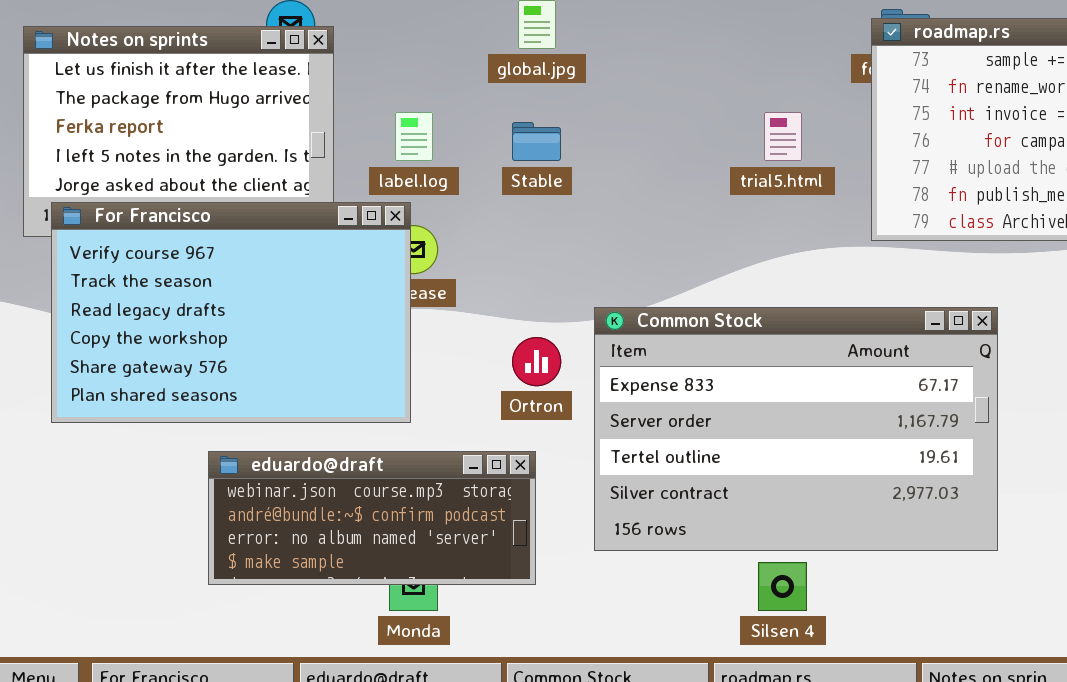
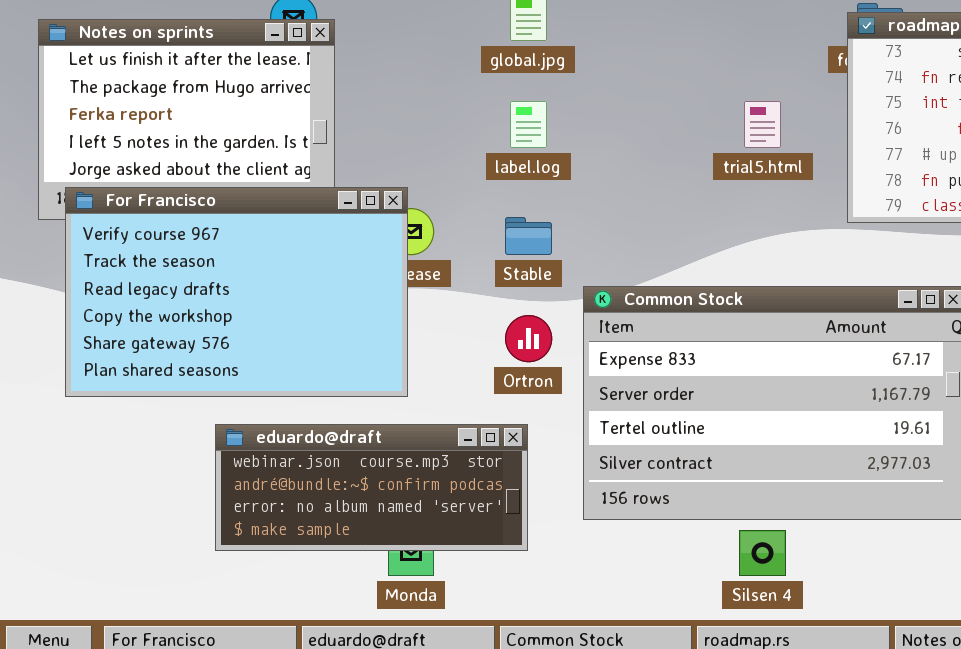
label.log: [395,112,433,161] -> [510,101,547,148], moved
Stable: [512,122,561,161] -> [505,217,552,255], moved

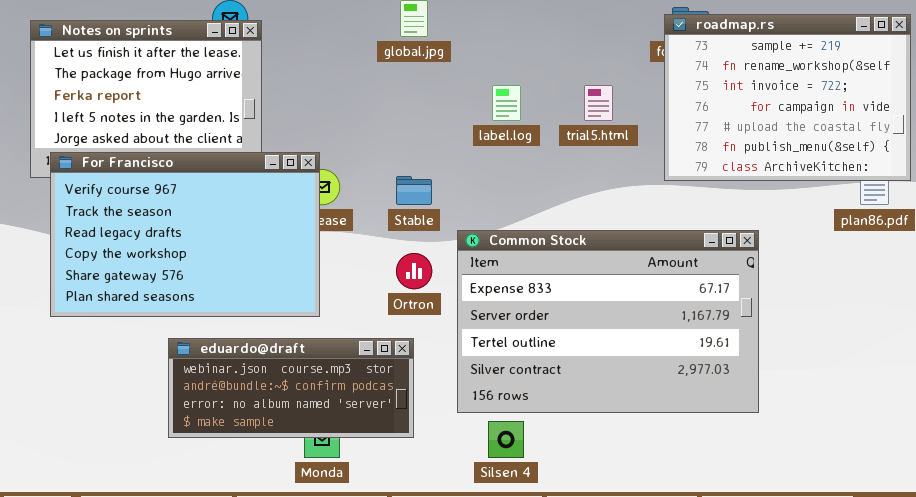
label.log: [510,101,547,148] -> [492,85,521,121], moved
Silsen 4: [739,530,786,576] -> [488,421,524,458], moved

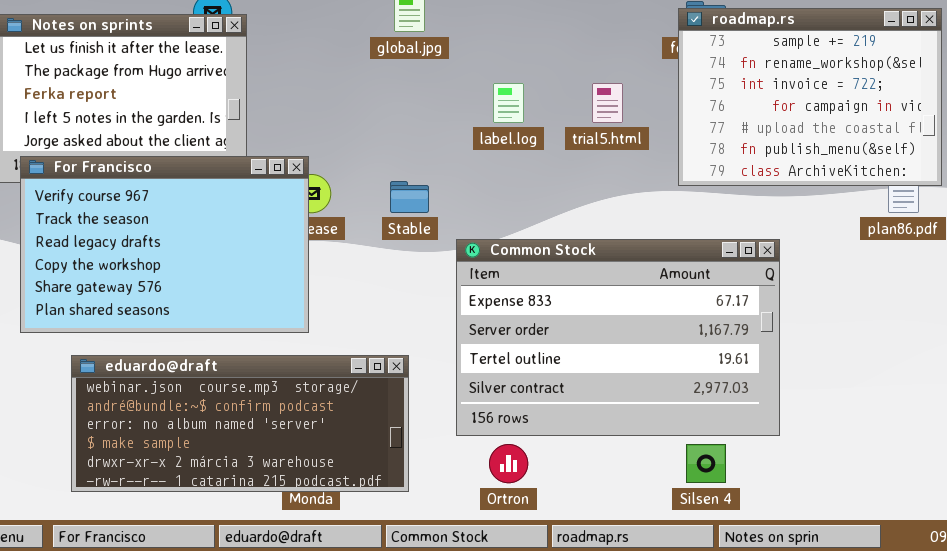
Ortron: [396,253,432,289] -> [489,444,528,483], moved
eduardo@draft: [168,338,414,438] -> [71,355,409,492], resized
Silsen 4: [488,421,524,458] -> [686,444,726,483], moved

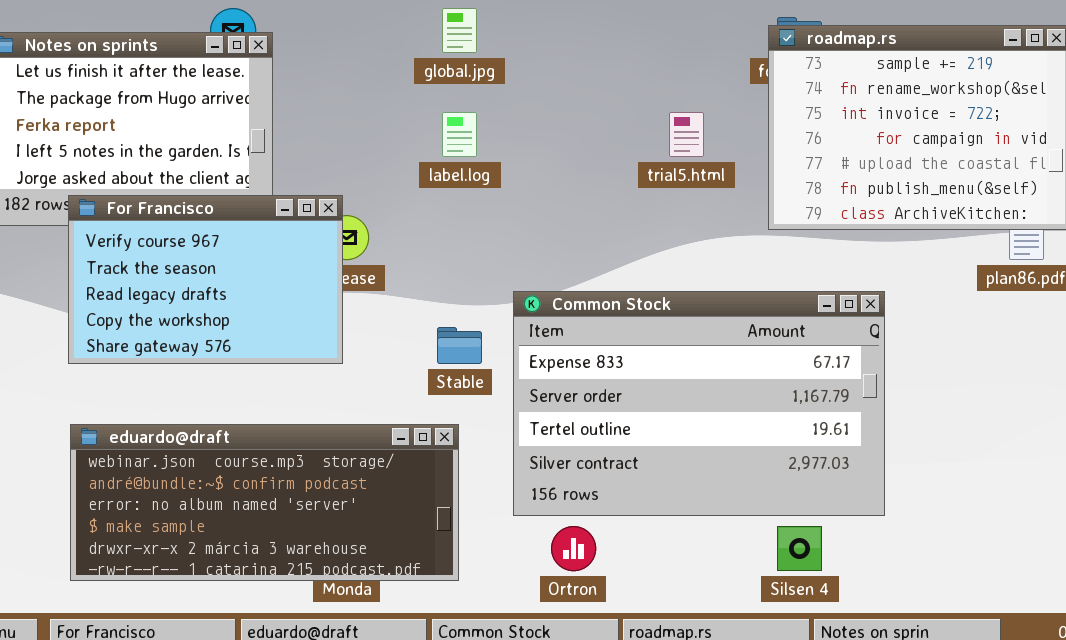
label.log: [493,83,524,123] -> [442,112,477,157], moved
For Francisco: [20,156,309,333] -> [68,195,343,364], resized
Stable: [390,181,429,213] -> [437,327,482,364], moved

